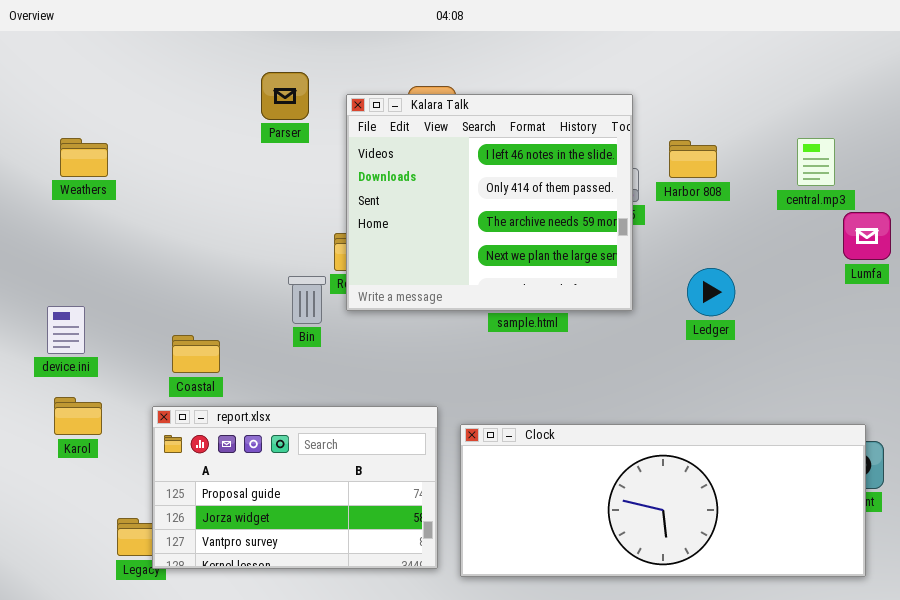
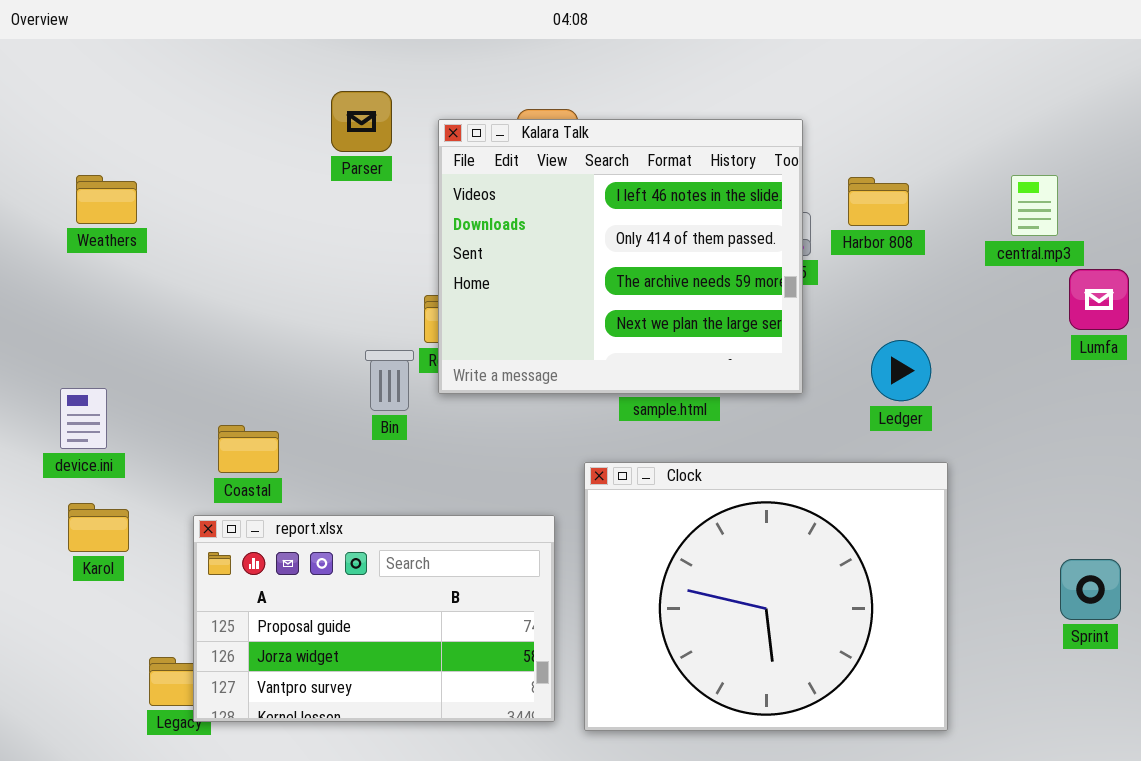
Clock: [460,424,866,577] -> [584,462,948,731], resized

